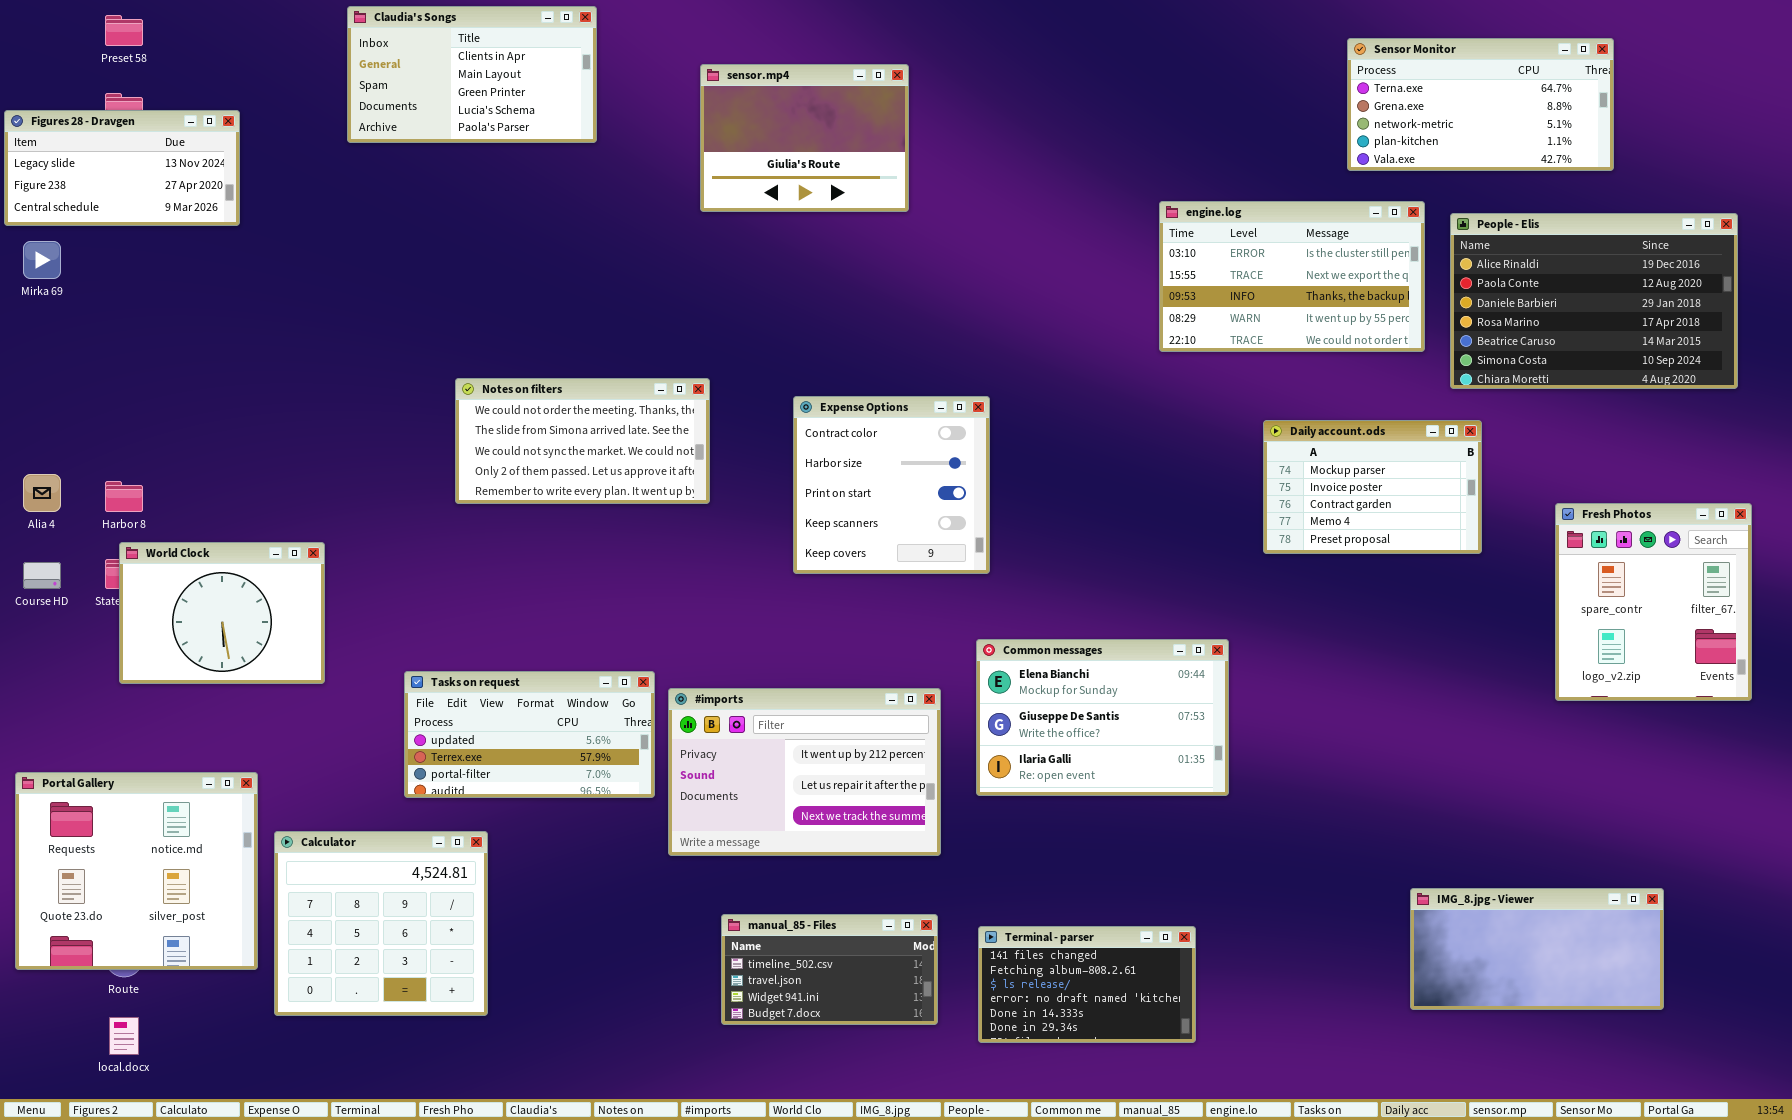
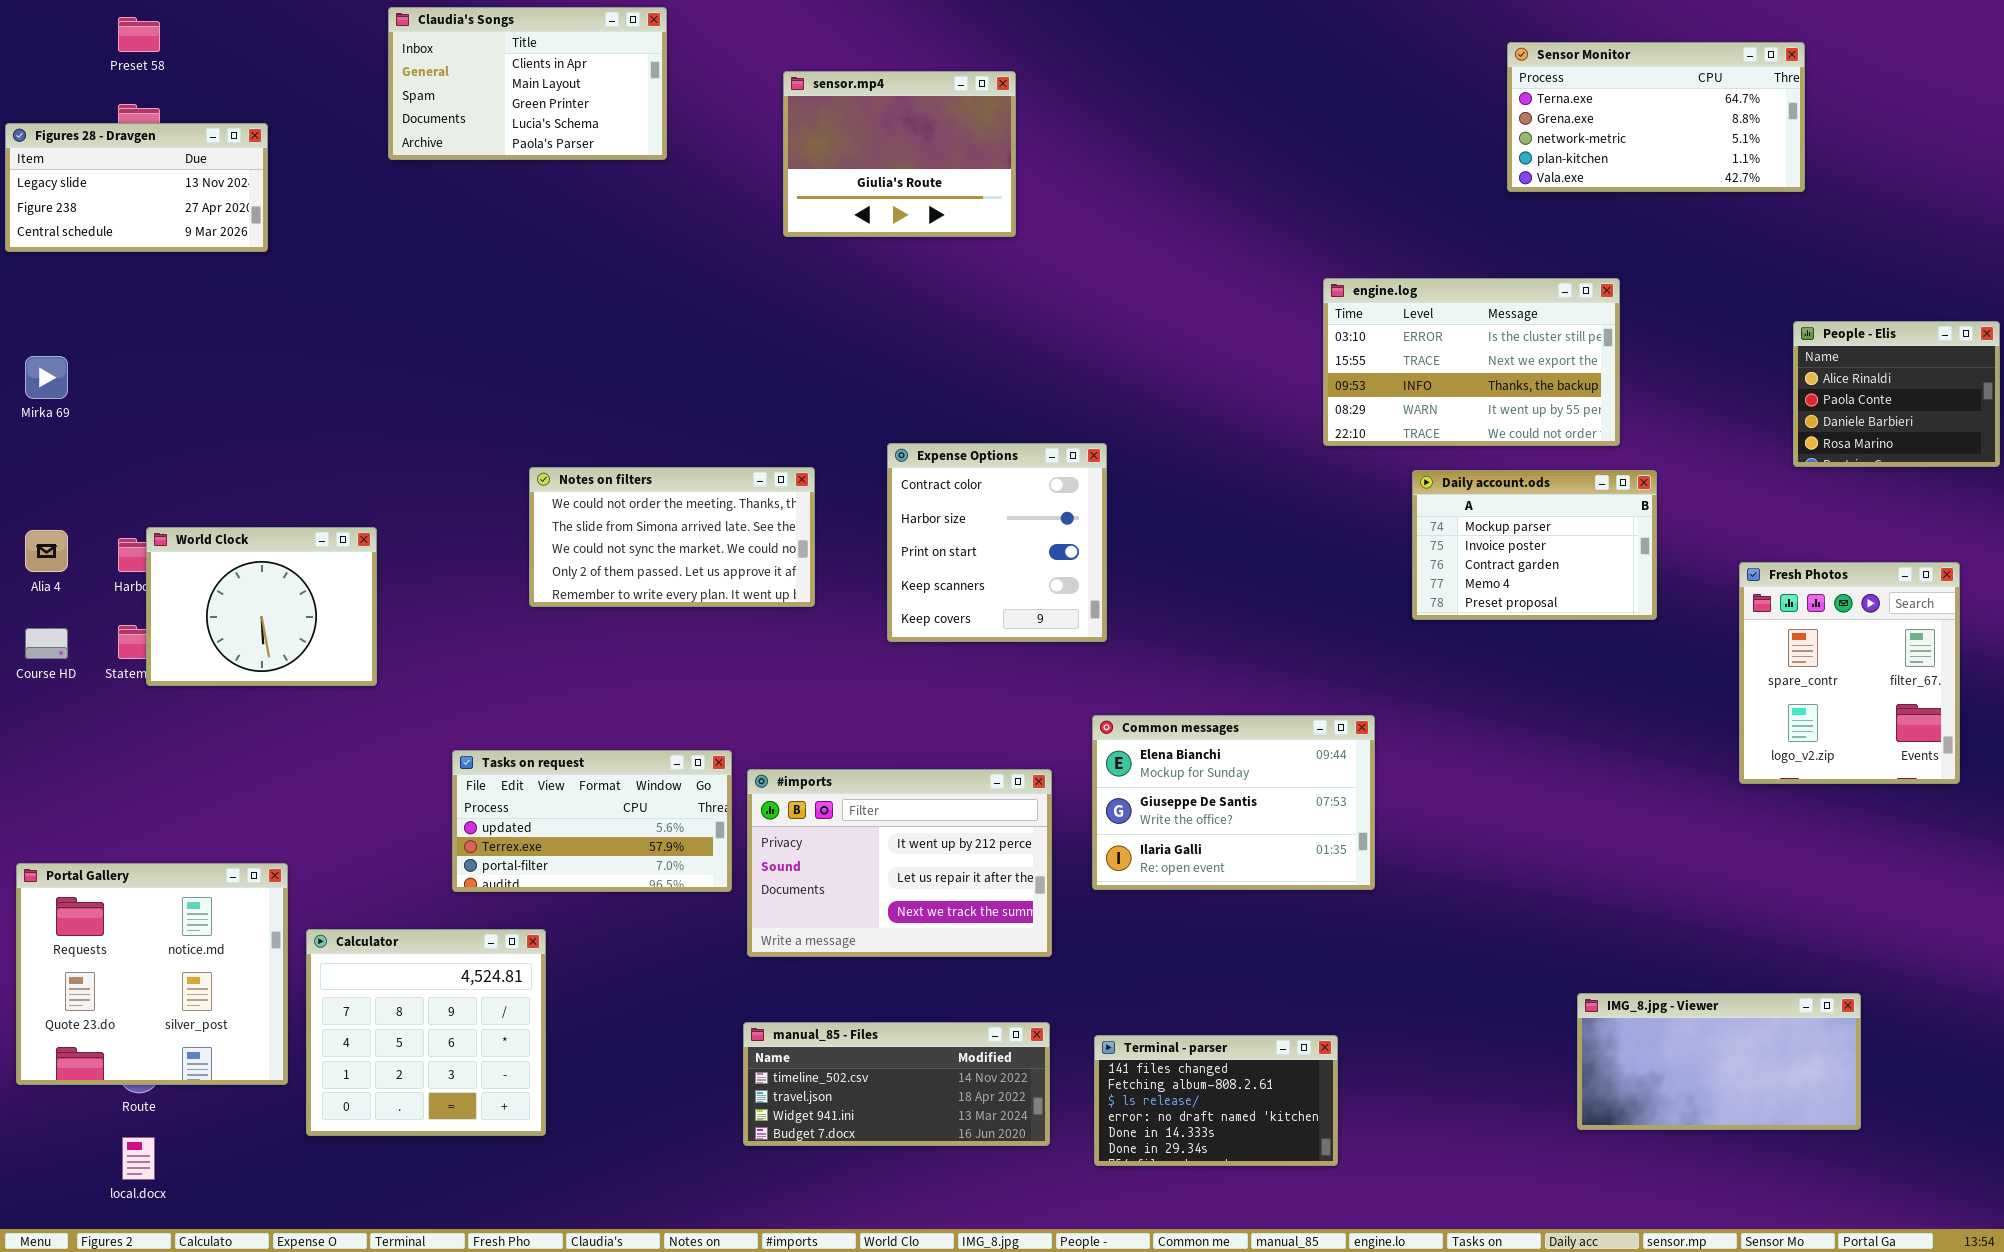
engine.log: [1159,201,1425,352] -> [1323,278,1620,446], moved
People - Elis: [1450,213,1738,389] -> [1793,321,2000,467], moved, resized
Mirka 69: [23,241,61,279] -> [25,356,68,399], moved
Notes on filters: [455,378,710,504] -> [529,467,815,607], moved
World Clock: [119,542,325,684] -> [146,527,377,686], moved
manual_85 - Files: [721,914,938,1025] -> [743,1022,1050,1146], resized

